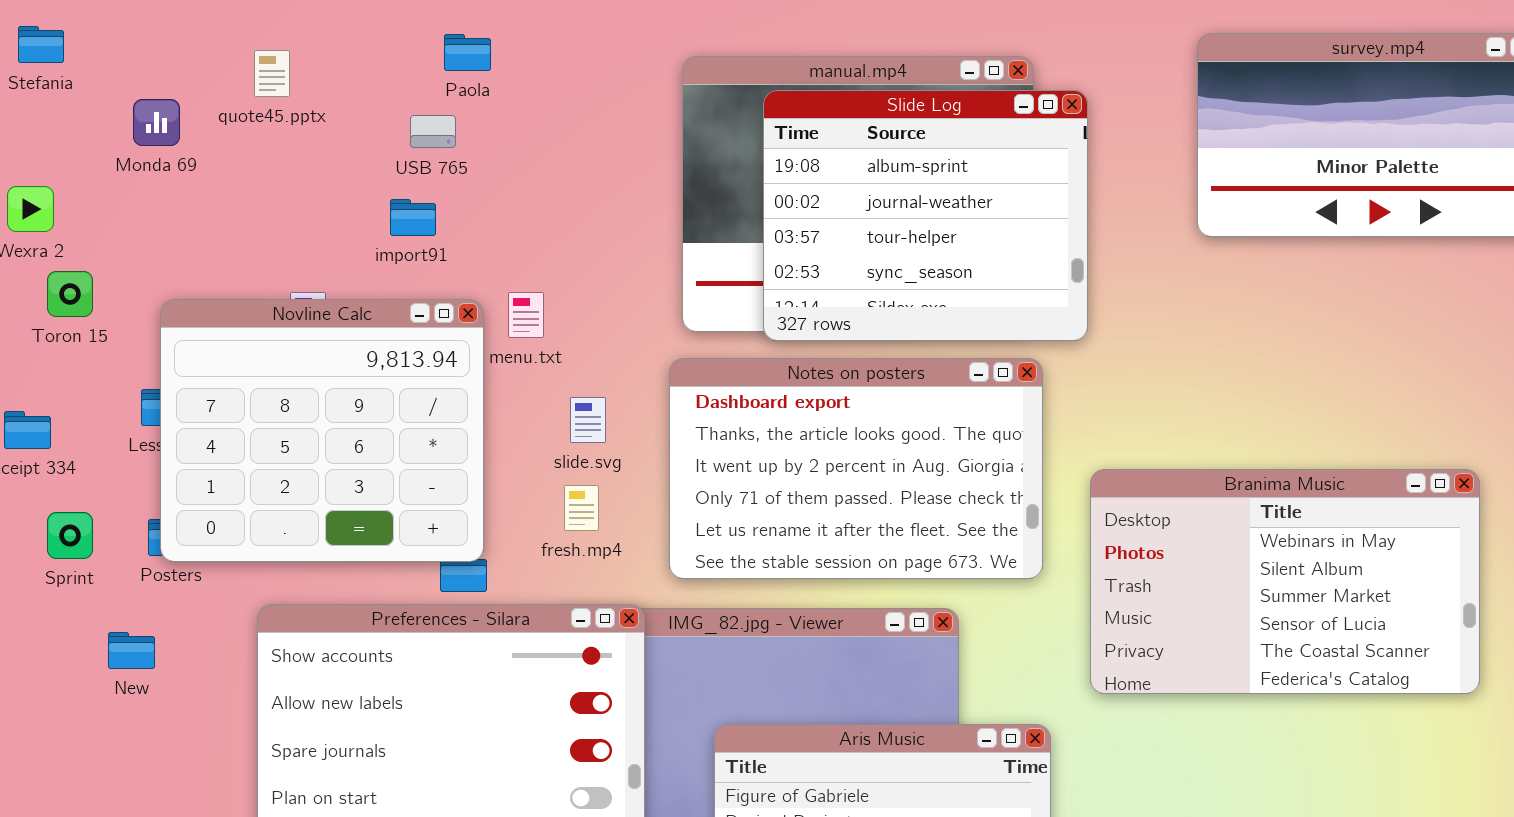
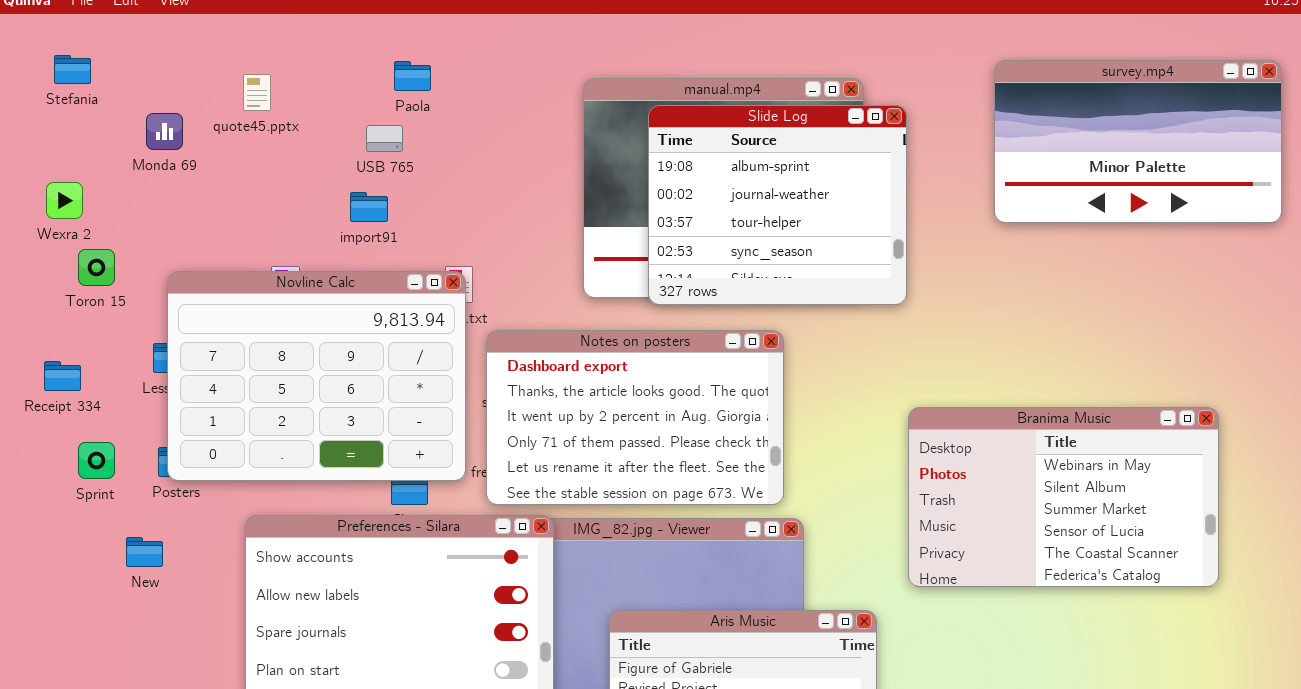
Novline Calc: [160,299,484,562] -> [167,271,466,481], resized
Notes on posters: [669,358,1043,579] -> [486,330,784,505], moved

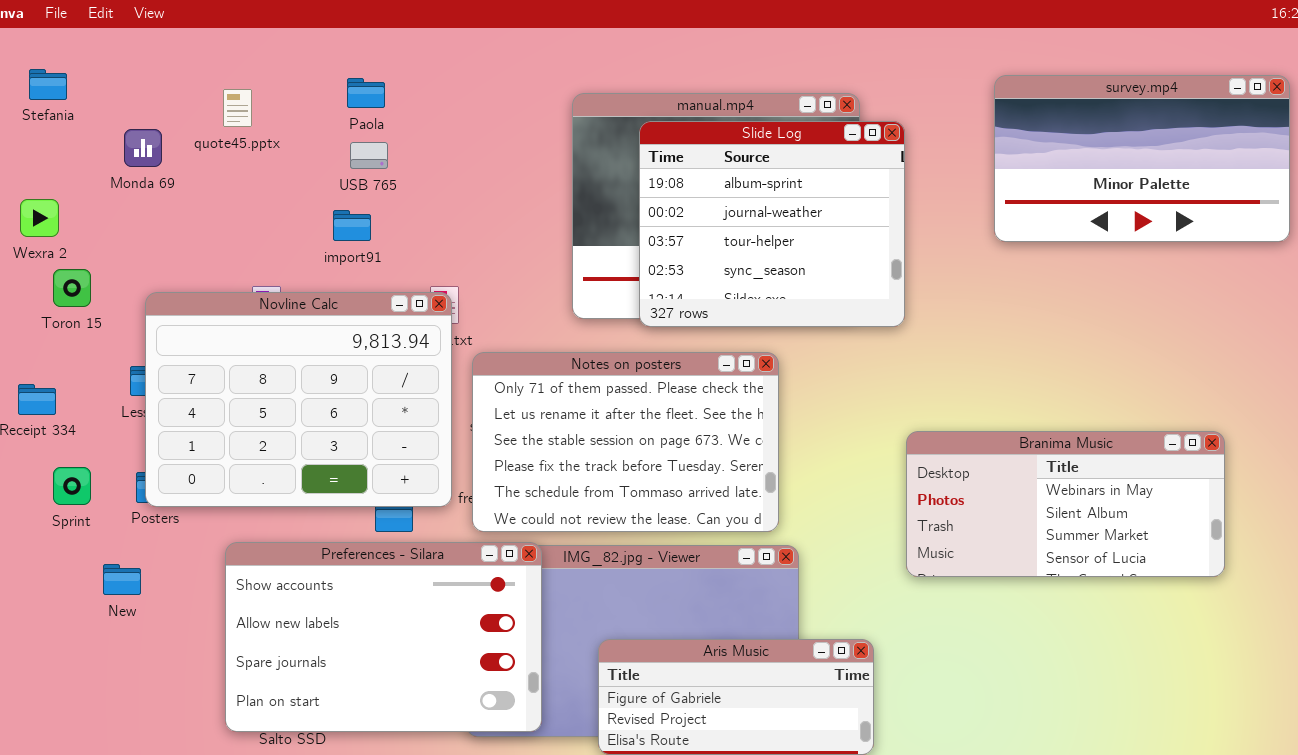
Paola: [394,61,431,91] -> [347,78,385,108], moved
Notes on posters: [486,330,784,505] -> [472,352,779,532], scrolled down 3 rows
Branima Music: [908,407,1219,587] -> [906,431,1225,577], resized

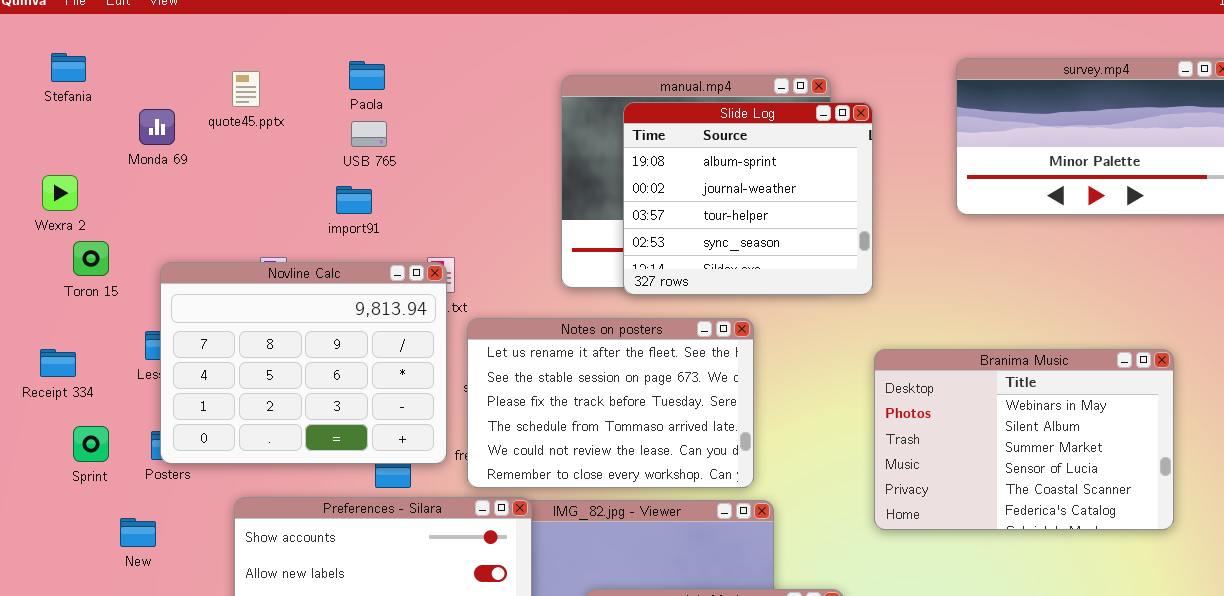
Notes on posters: [472,352,779,532] -> [467,318,754,488], scrolled down 1 row
Branima Music: [906,431,1225,577] -> [874,349,1174,530], resized

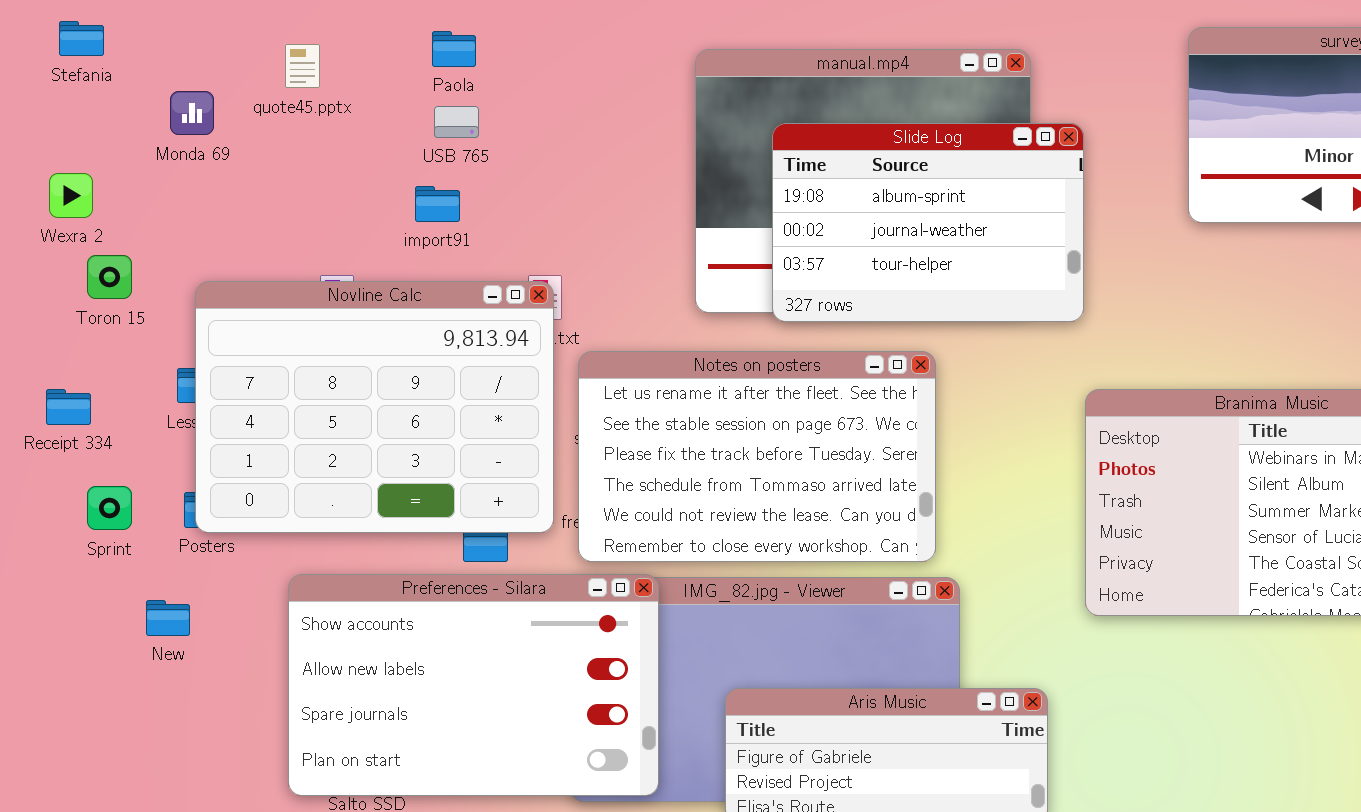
Slide Log: [623,102,873,295] -> [772,123,1084,322], resized

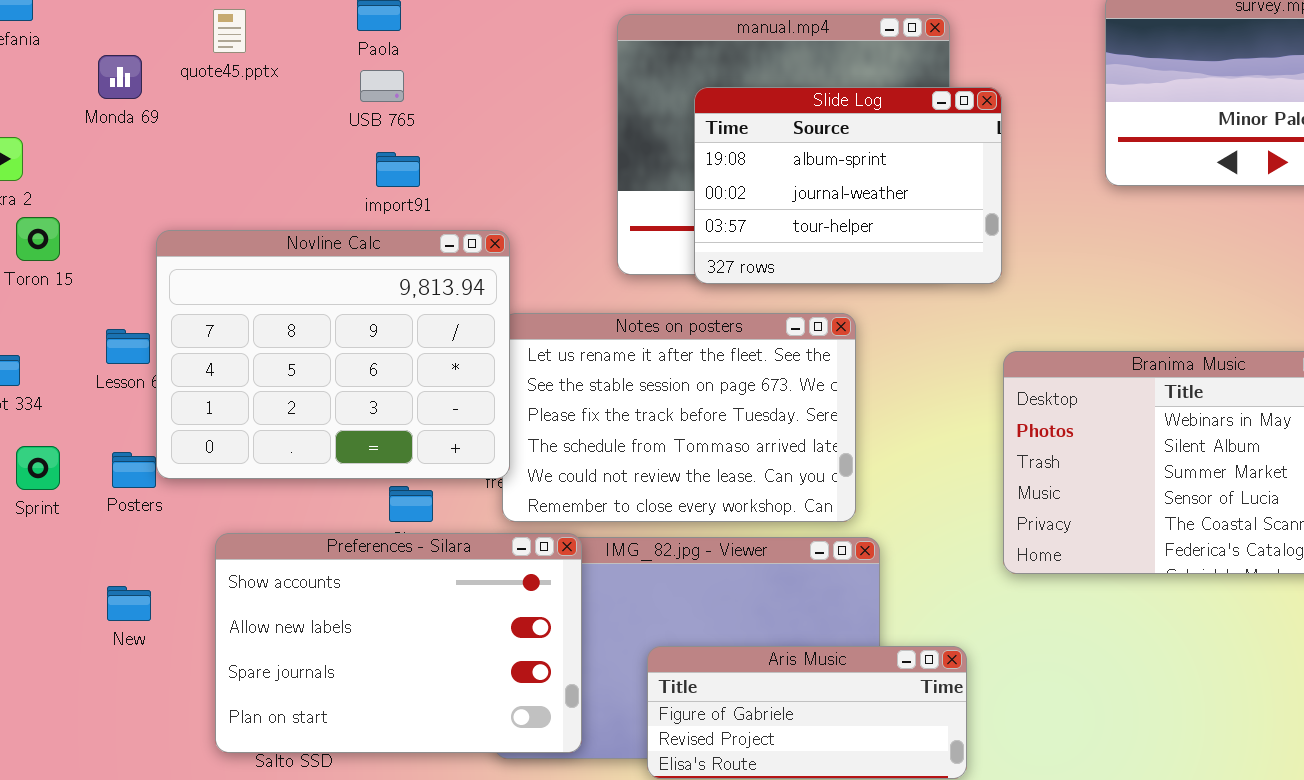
import91: [415,186,460,222] -> [376,152,420,187], moved
Novline Calc: [195,281,554,533] -> [156,230,510,479], moved
New: [146,600,190,636] -> [107,586,151,621], moved

